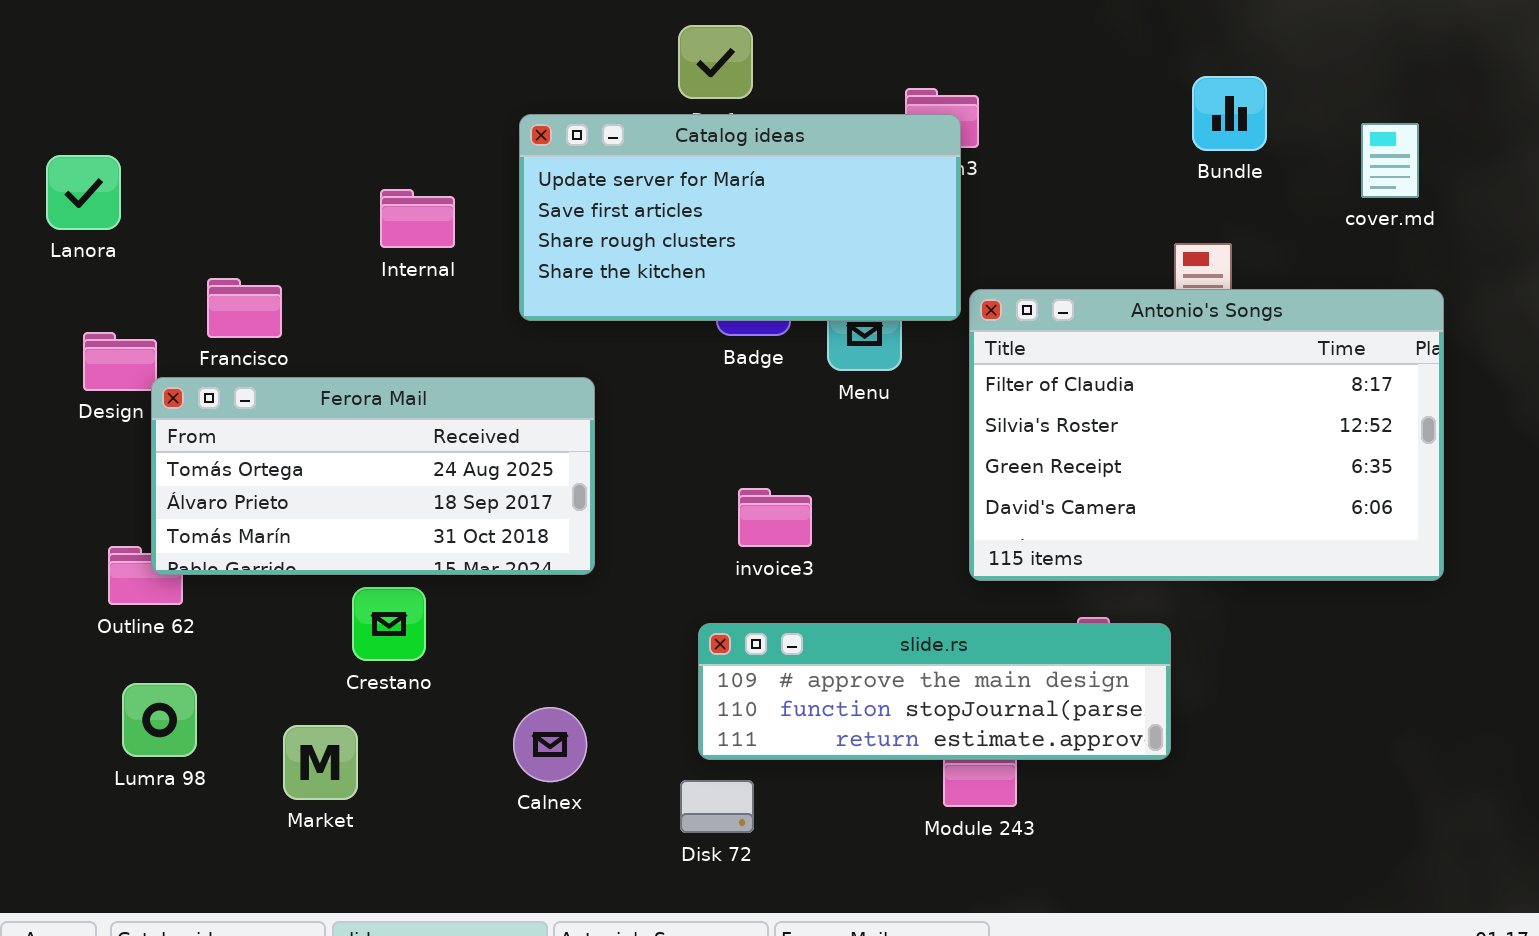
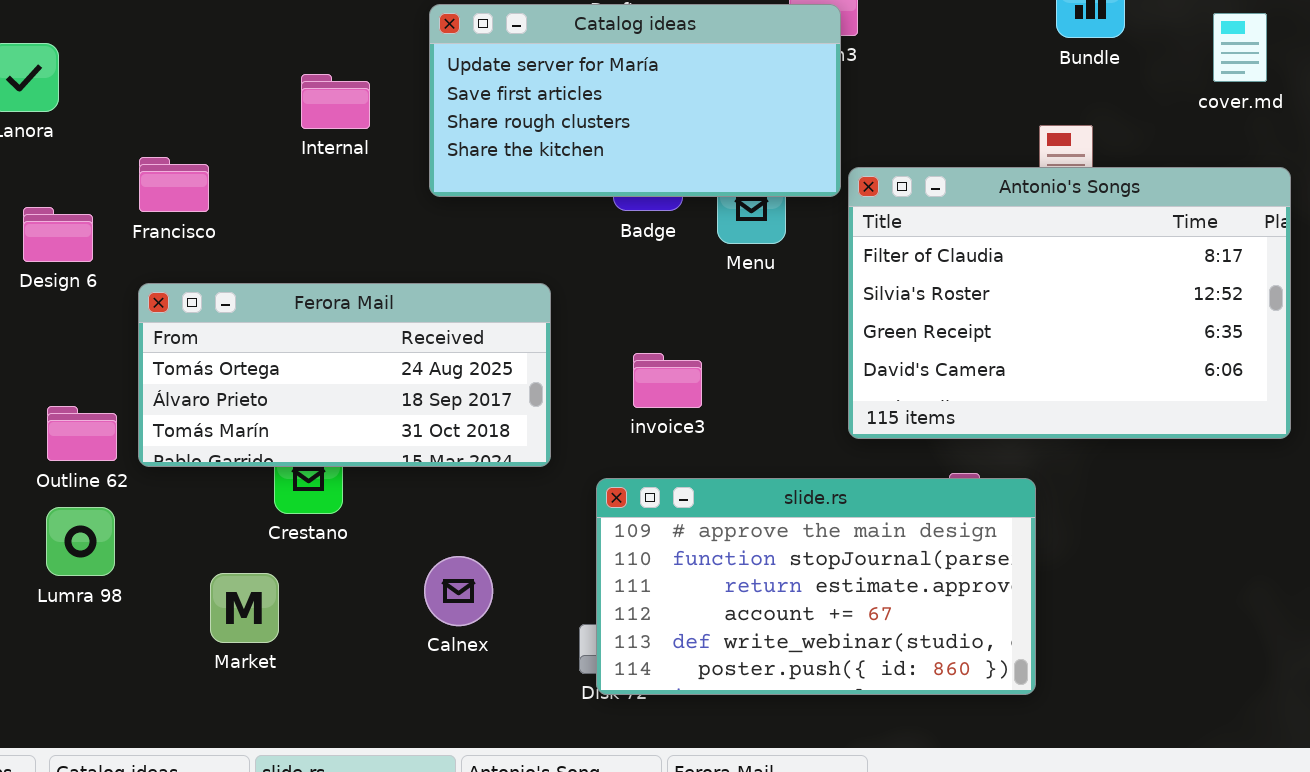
Ferora Mail: [151,377,595,575] -> [138,283,551,467], moved
slide.rs: [698,623,1171,760] -> [596,478,1036,695], resized
Lumra 98: [122,683,197,757] -> [46,507,115,576], moved

